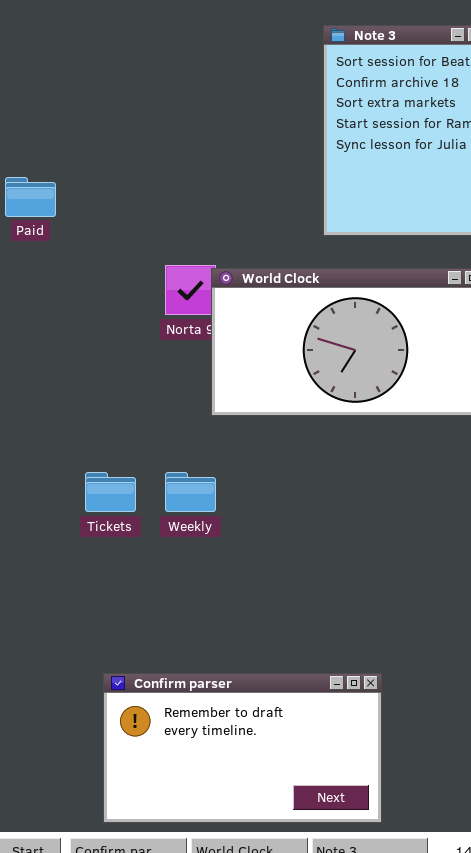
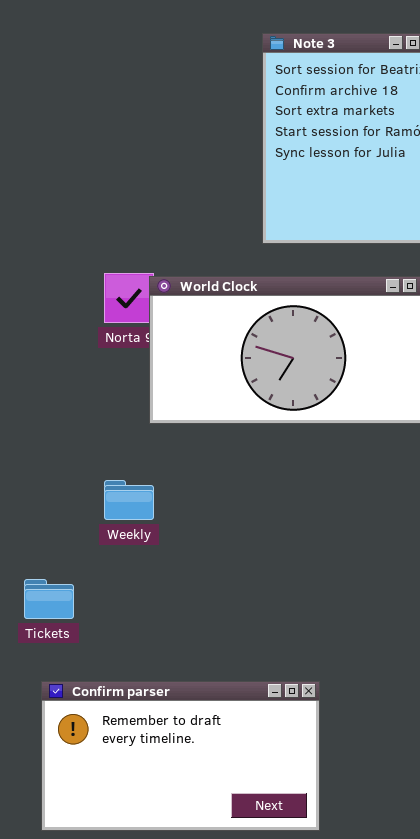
Tickets: [85,472,136,512] -> [24,579,74,619], moved

